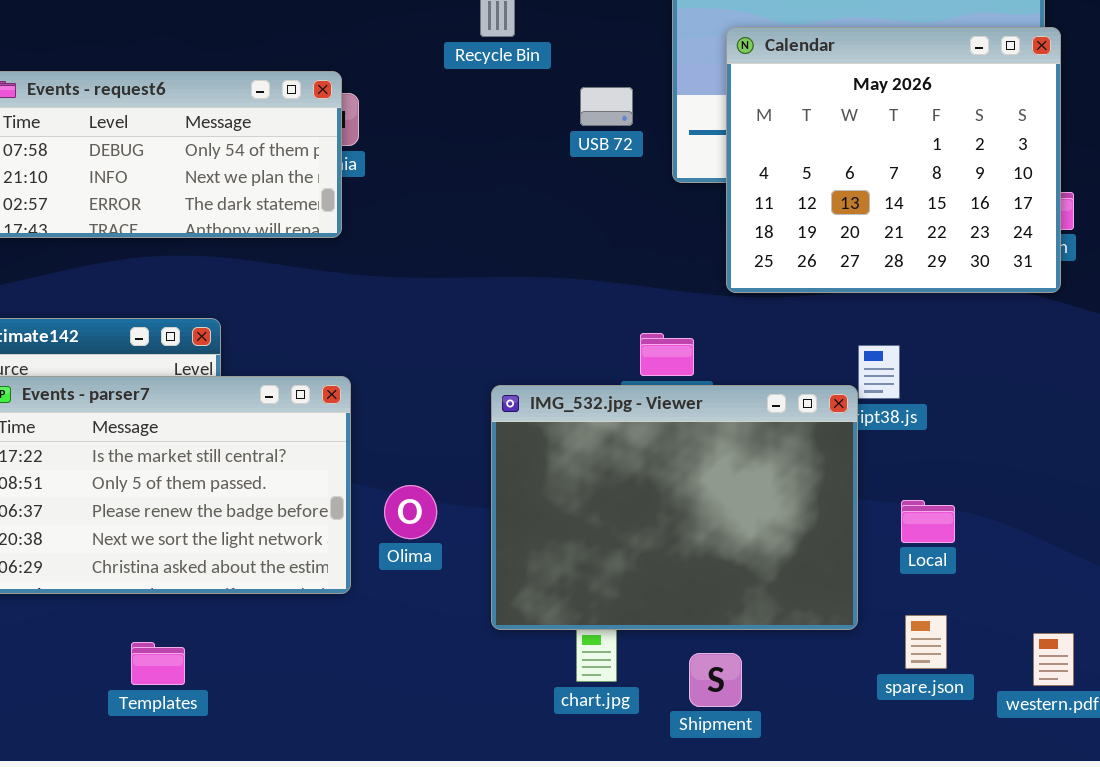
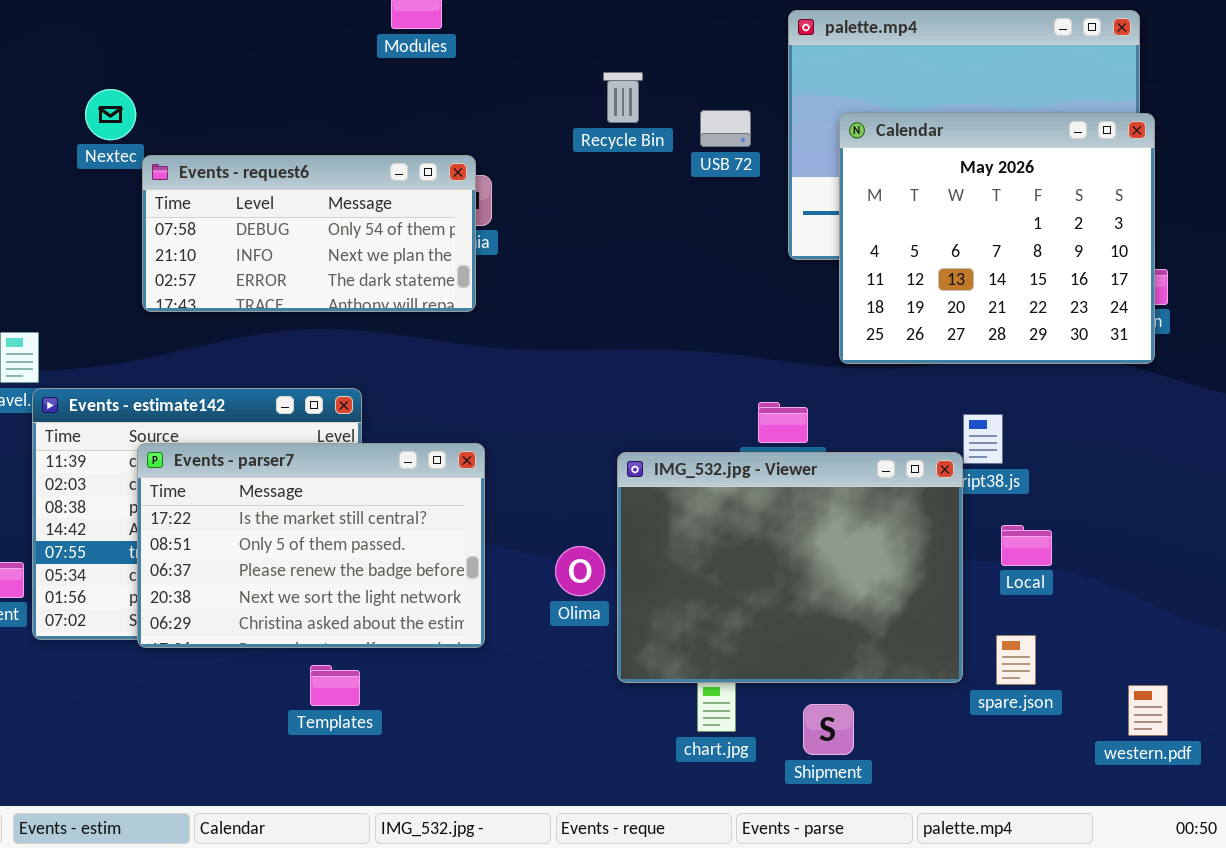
USB 72: [580,87,633,126] -> [700,110,751,147], moved
Olima: [384,485,437,539] -> [555,546,605,596], moved
Local: [901,500,955,543] -> [1001,525,1052,566], moved
spare.json: [905,615,947,669] -> [996,635,1036,685], moved
Templates: [131,642,185,685] -> [310,665,360,706], moved

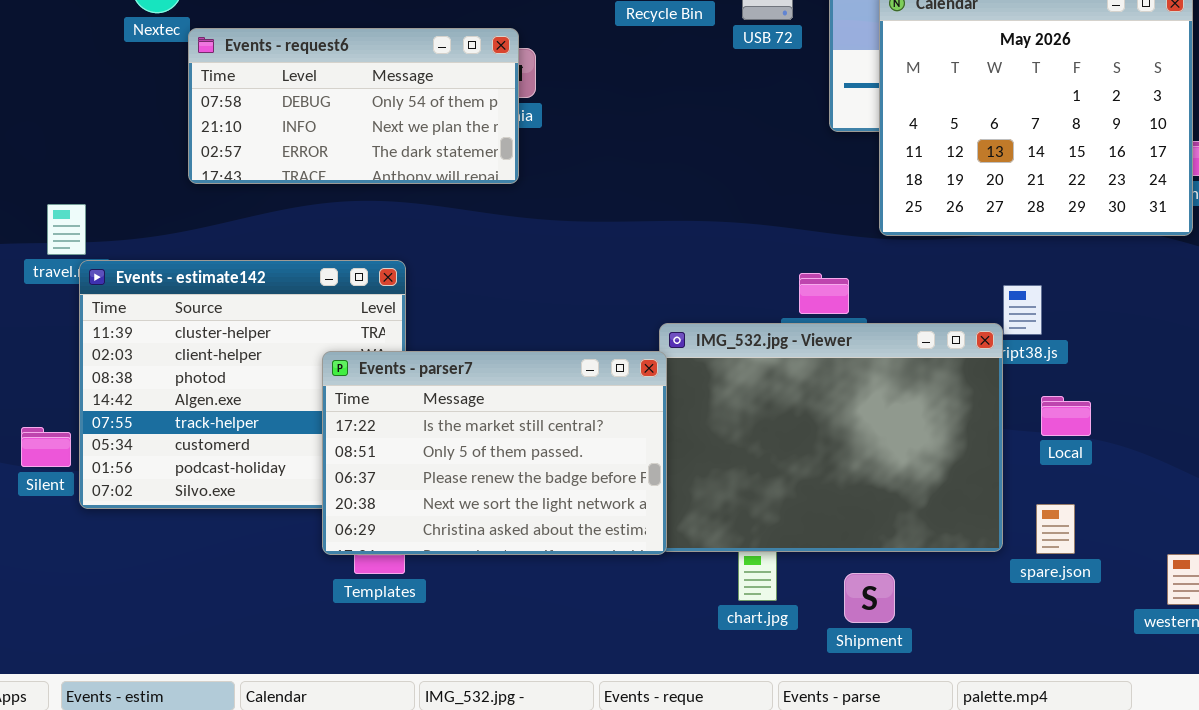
Events - parser7: [137,443,485,648] -> [322,351,667,555], moved

